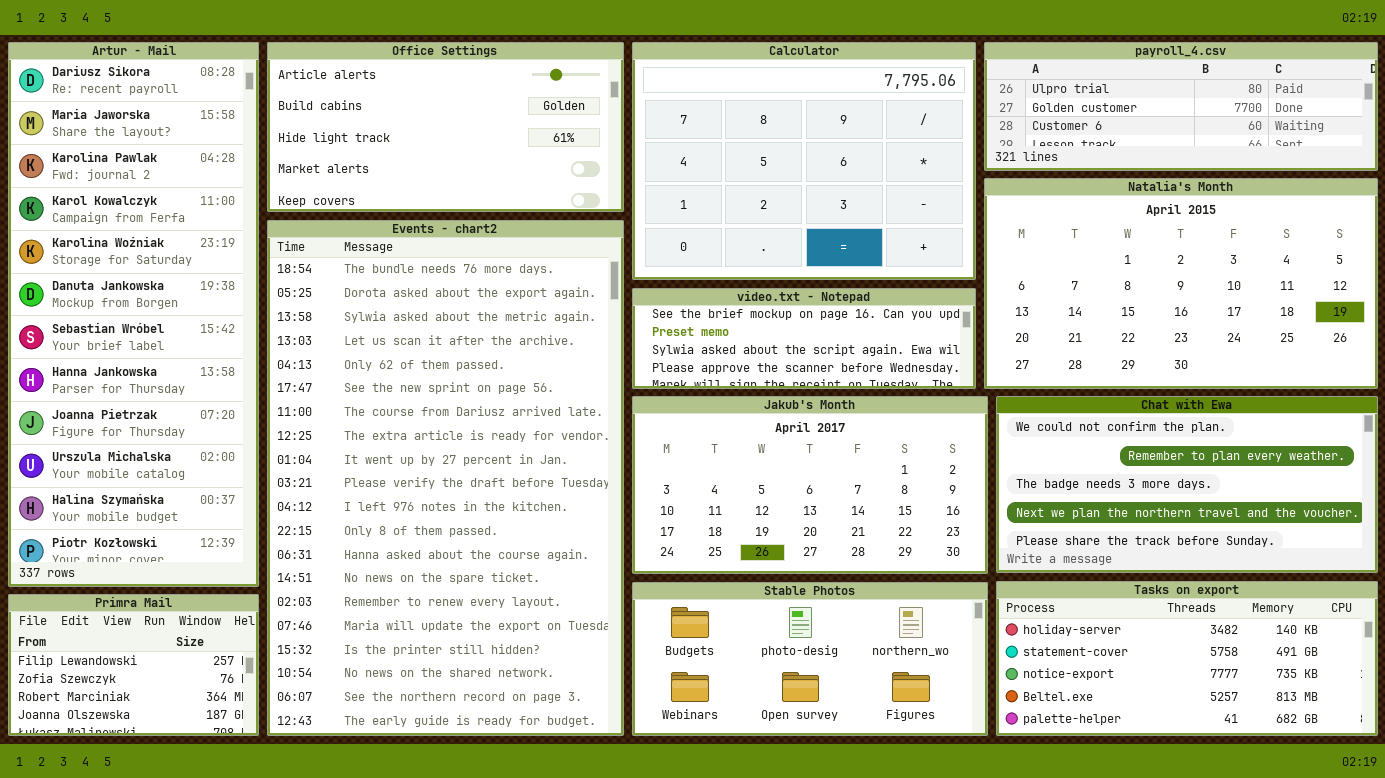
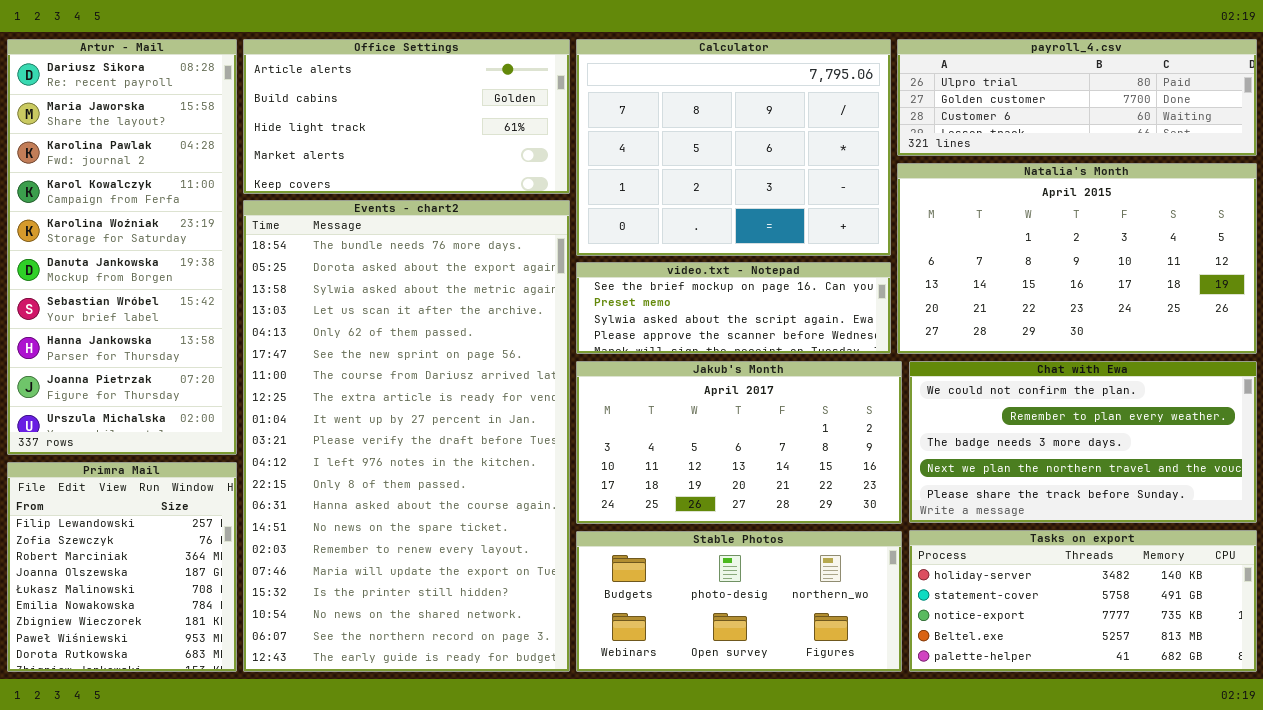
Artur - Mail: [8,42,259,587] -> [7,39,237,455], resized
Primra Mail: [8,594,259,736] -> [7,462,237,672], resized

